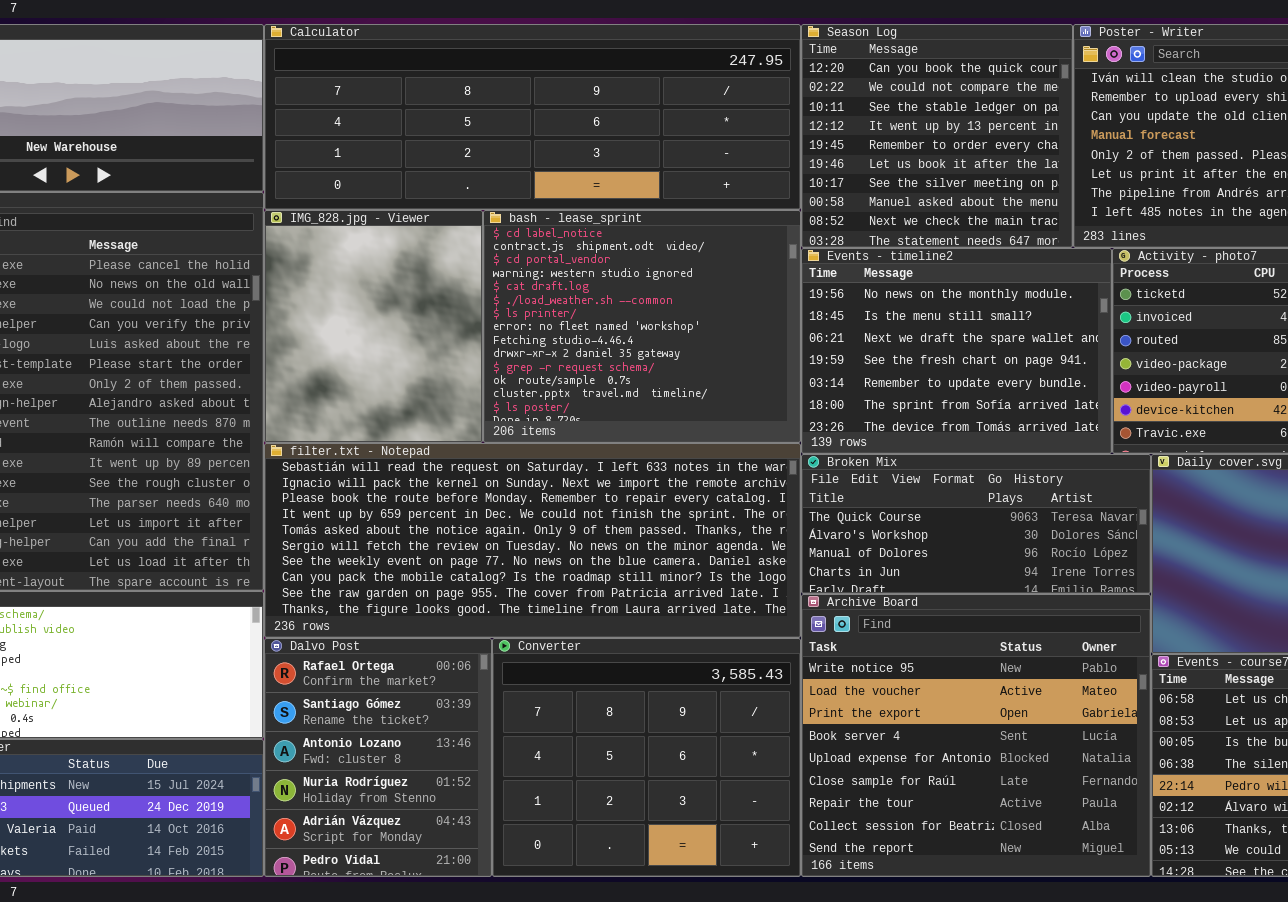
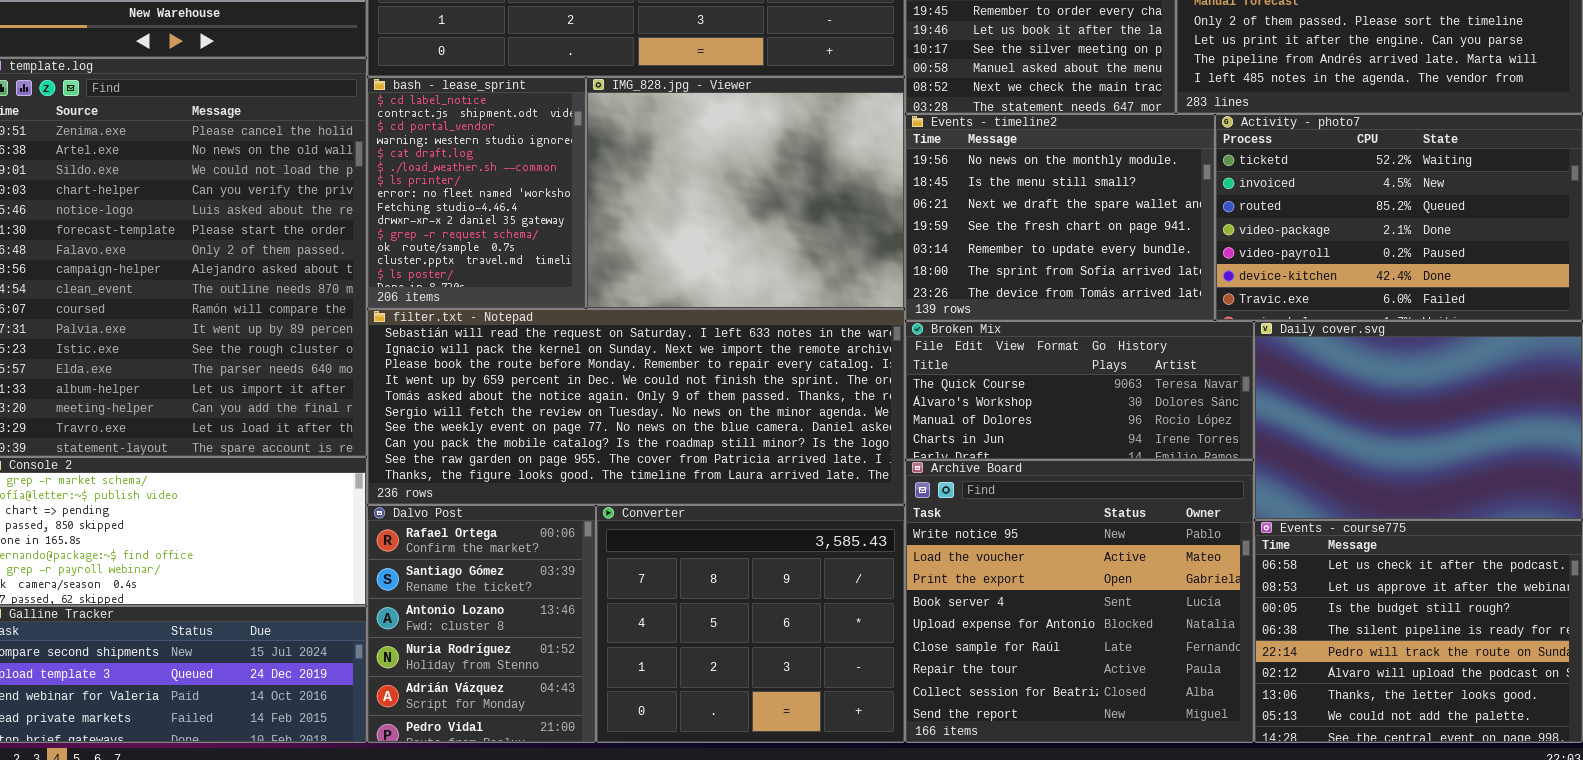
IMG_828.jpg - Viewer: [264,210,483,443] -> [586,77,905,309], moved, resized
bash - lease_sprint: [483,210,801,443] -> [367,77,586,309], moved, resized

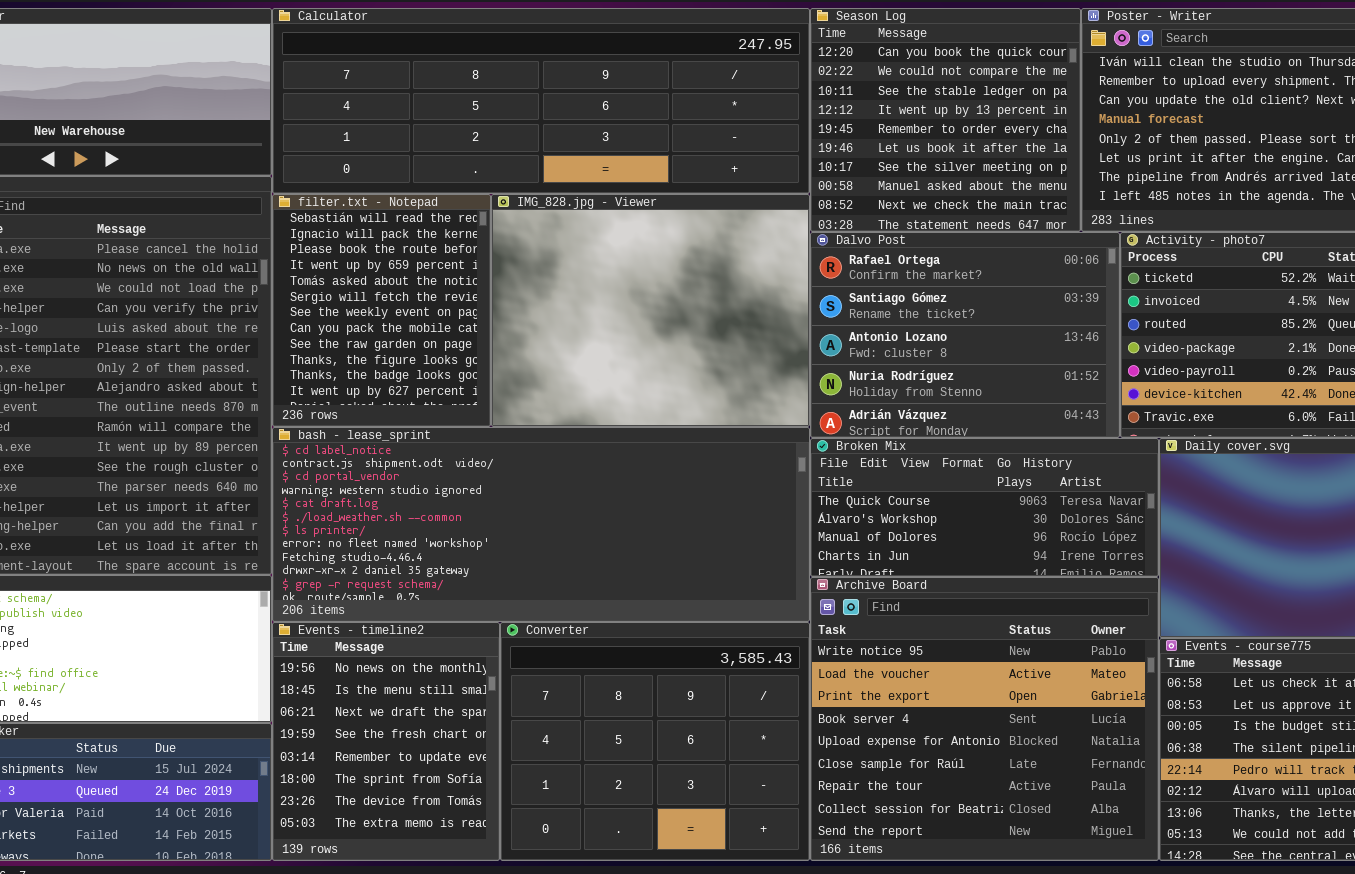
bash - lease_sprint: [367,77,586,309] -> [272,427,810,622], moved, resized
Events - timeline2: [905,114,1215,321] -> [272,622,500,861], moved, resized
filter.txt - Notepad: [367,309,905,505] -> [272,194,491,427], moved, resized
Dalvo Post: [367,505,596,743] -> [810,232,1120,438], moved, resized

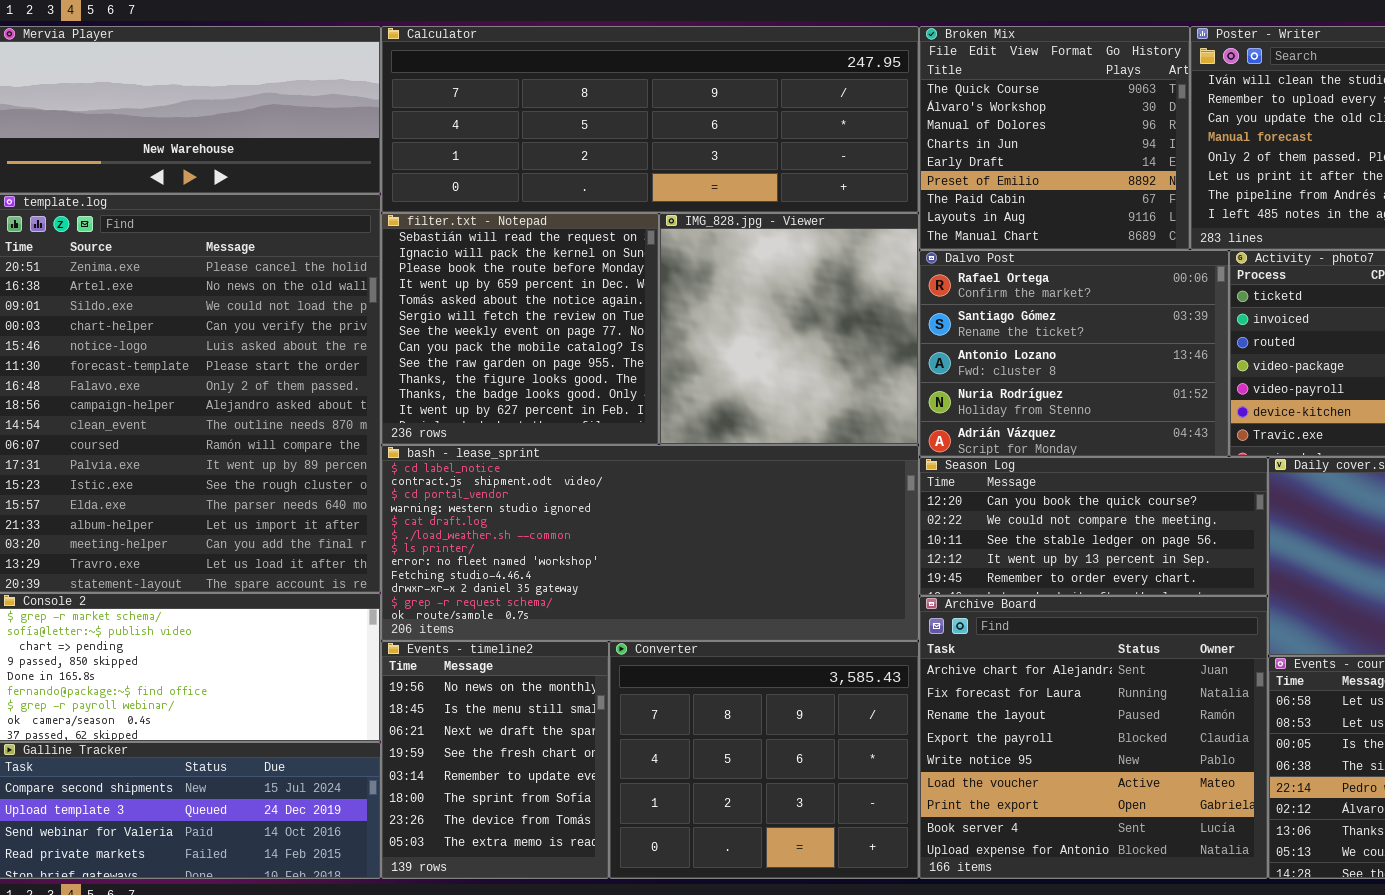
Season Log: [810,8,1081,232] -> [919,457,1268,596], moved, resized
filter.txt - Notepad: [272,194,491,427] -> [381,213,659,445], resized
IMG_828.jpg - Viewer: [491,194,810,427] -> [659,213,919,445], resized
Broken Mix: [810,438,1159,577] -> [919,26,1190,250], moved, resized
Archive Board: [810,577,1159,861] -> [919,596,1268,879], scrolled up 4 rows

